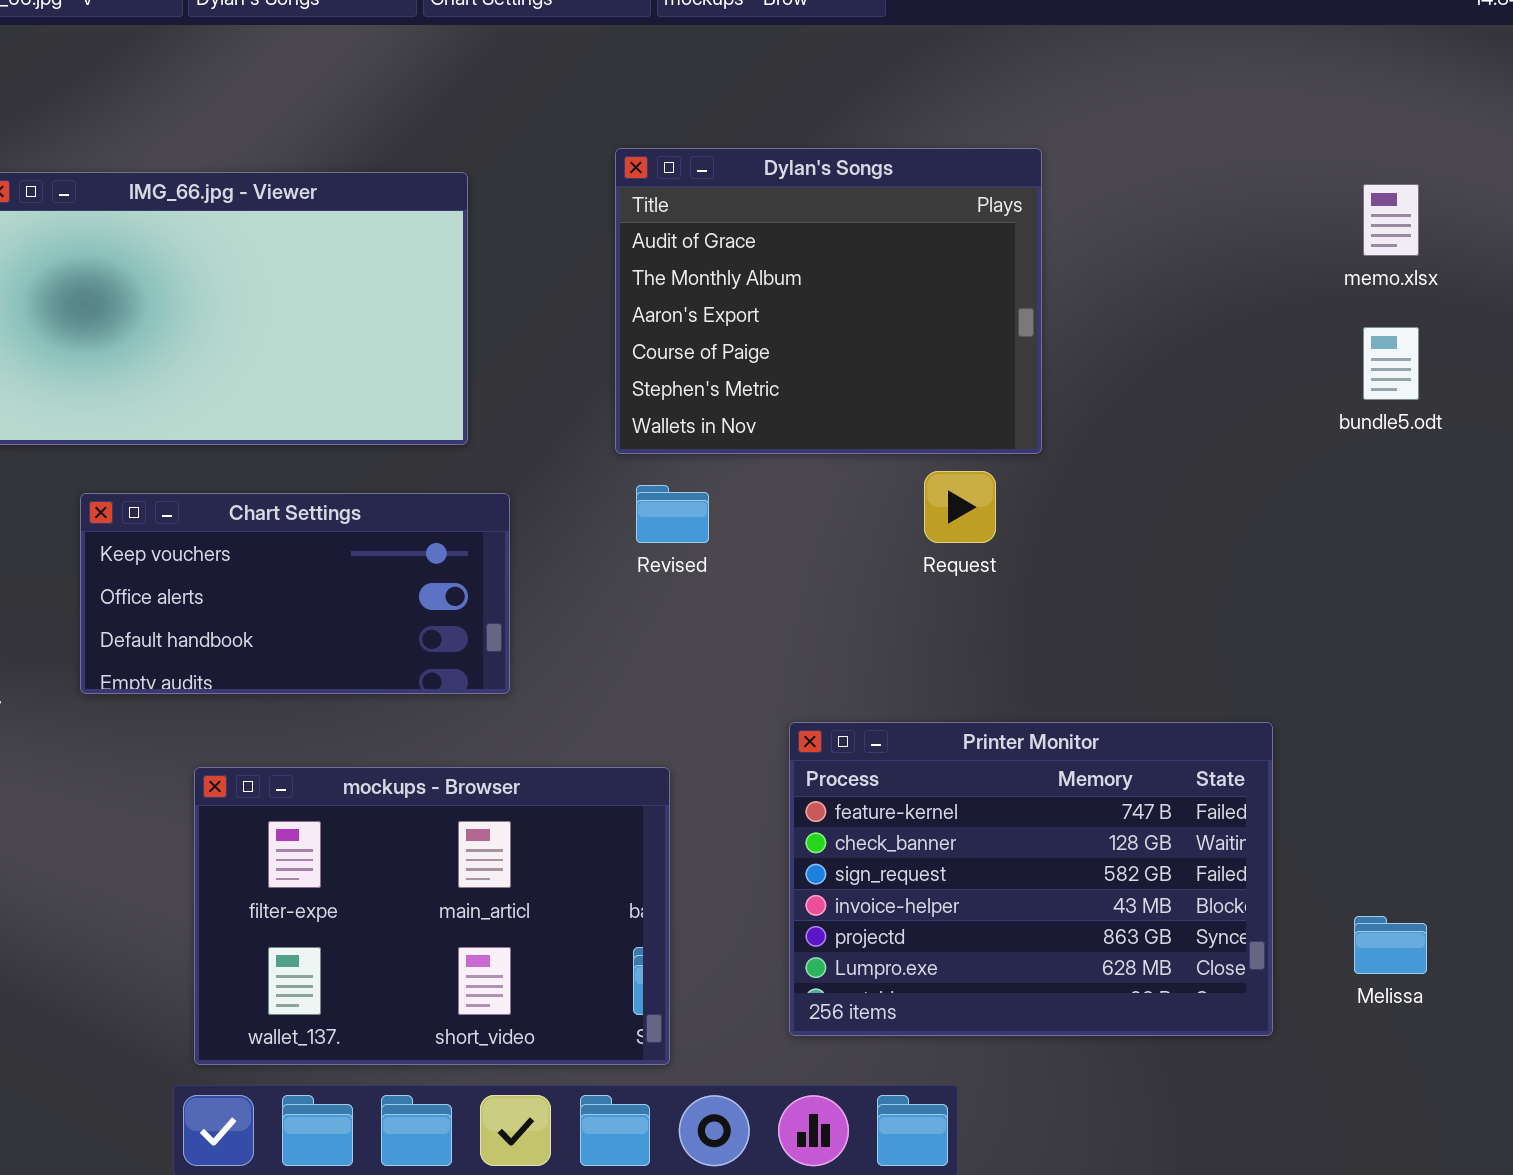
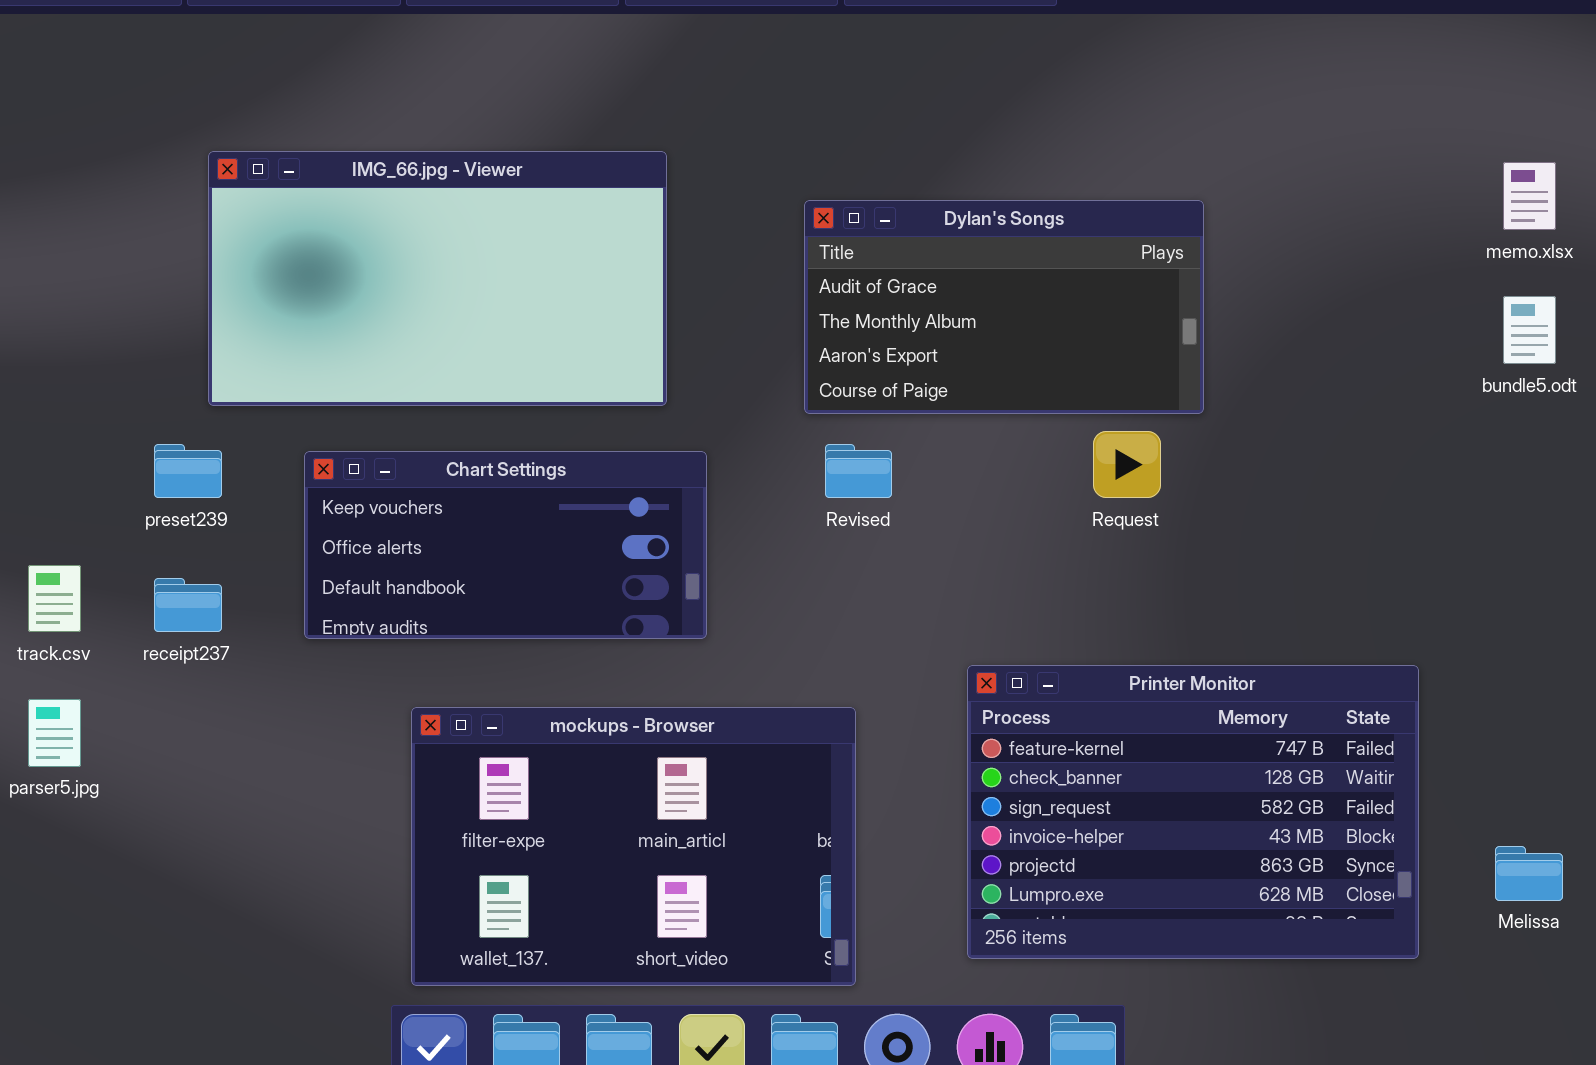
Dylan's Songs: [615,148,1042,454] -> [804,200,1204,414], resized

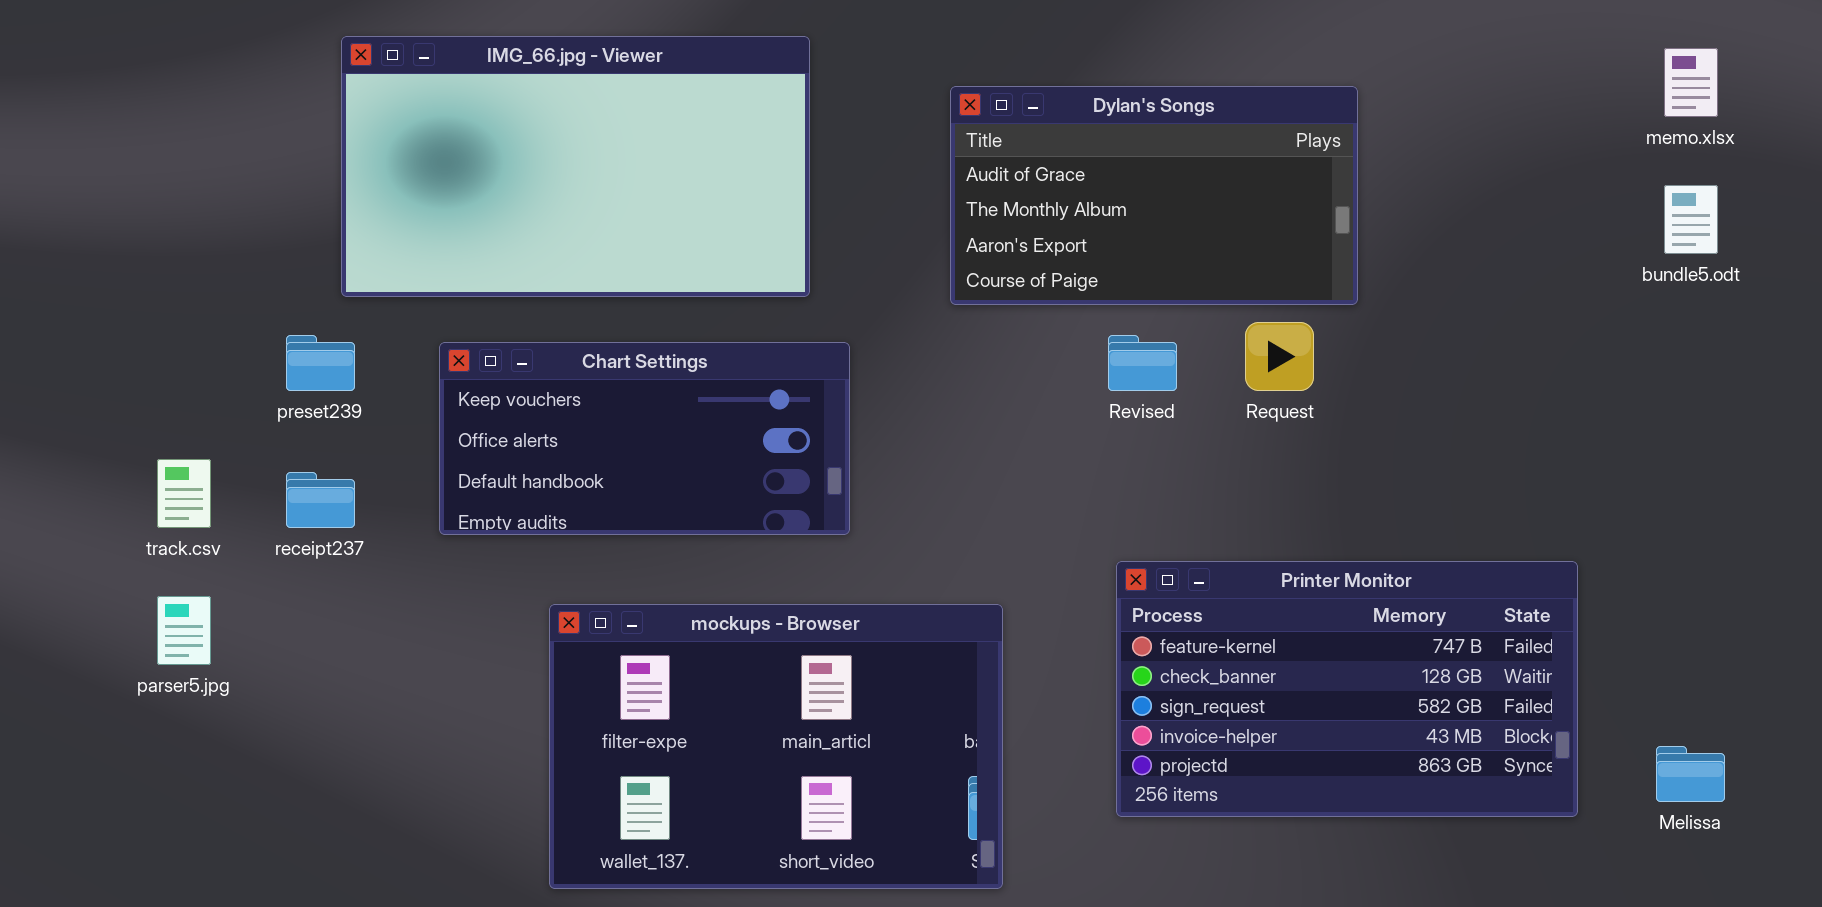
Revised: [825,444,892,498] -> [1108,335,1177,391], moved
Printer Monitor: [967,665,1419,959] -> [1116,561,1578,817], resized

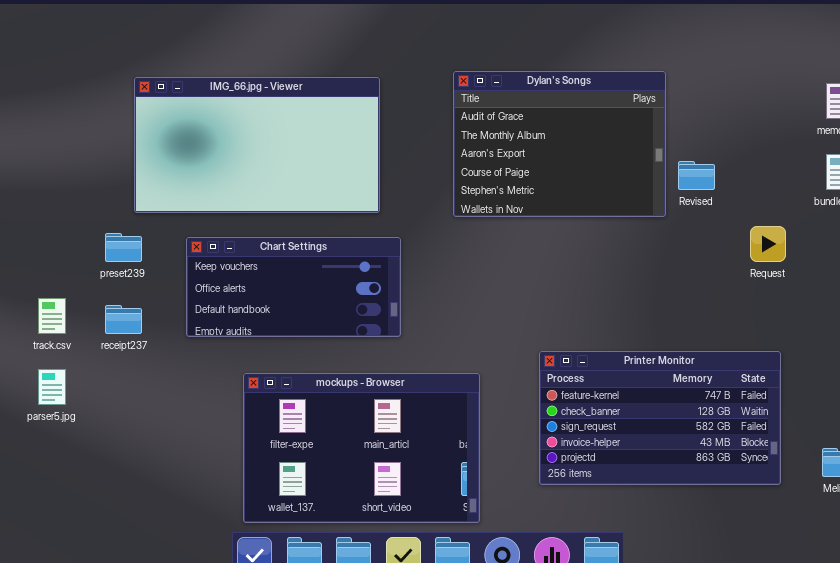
Dylan's Songs: [950,86,1358,305] -> [453,71,666,217], resized
Request: [1245,322,1314,391] -> [750,226,786,262], moved
Revised: [1108,335,1177,391] -> [678,161,715,190], moved

